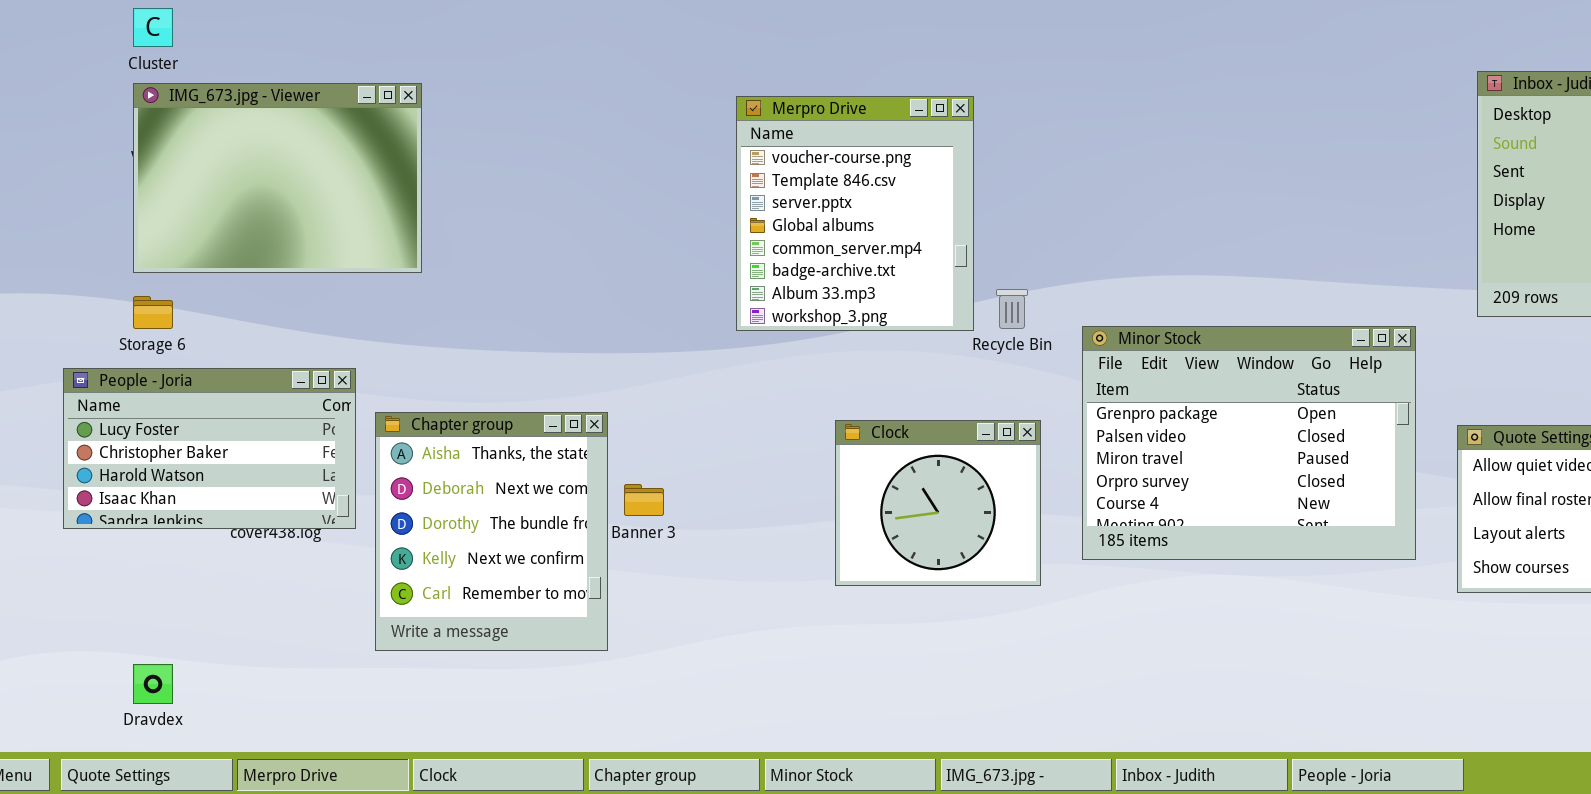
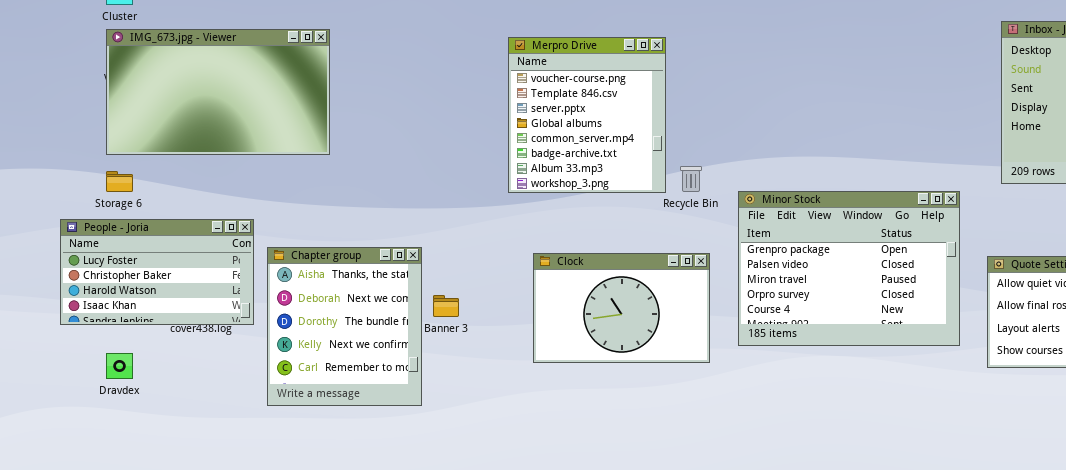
IMG_673.jpg - Viewer: [133,83,422,273] -> [106,29,330,155], resized
Clock: [835,420,1041,586] -> [533,253,710,363], resized
Dravdex: [133,664,173,704] -> [106,353,133,379], moved

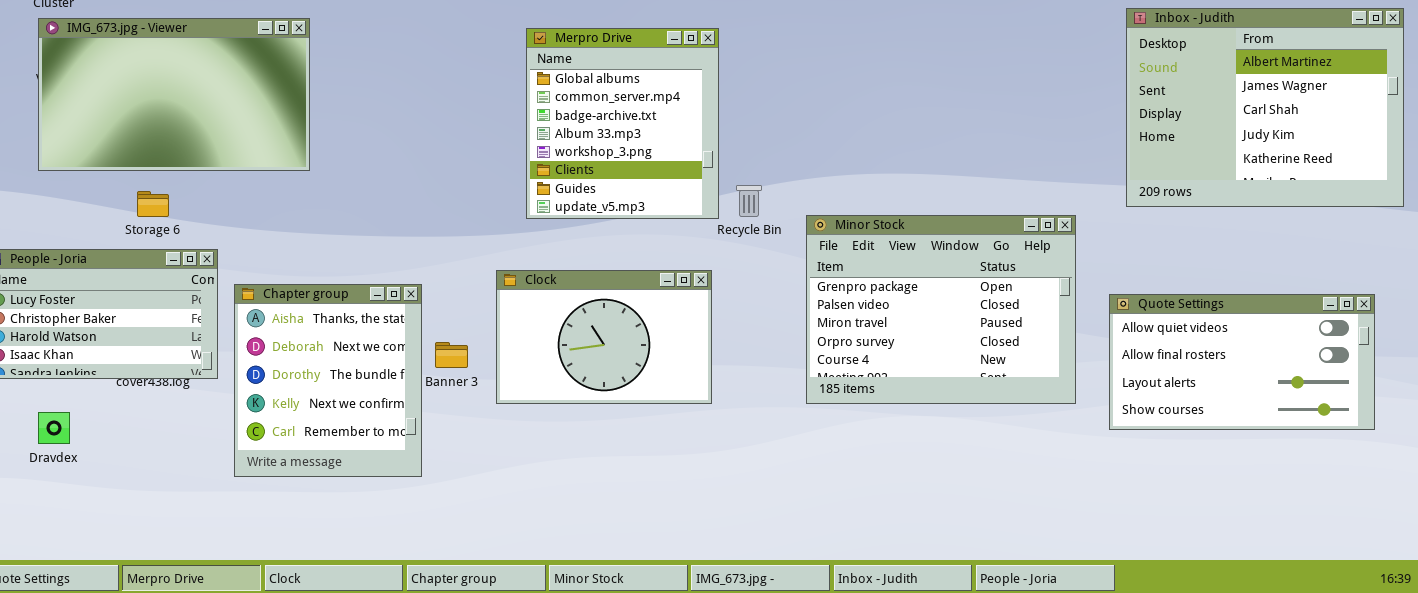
Merpro Drive: [508,37,666,193] -> [526,28,719,219], scrolled down 3 rows
Storage 6: [106,171,133,192] -> [137,191,169,217], moved
Clock: [533,253,710,363] -> [496,270,712,404], moved

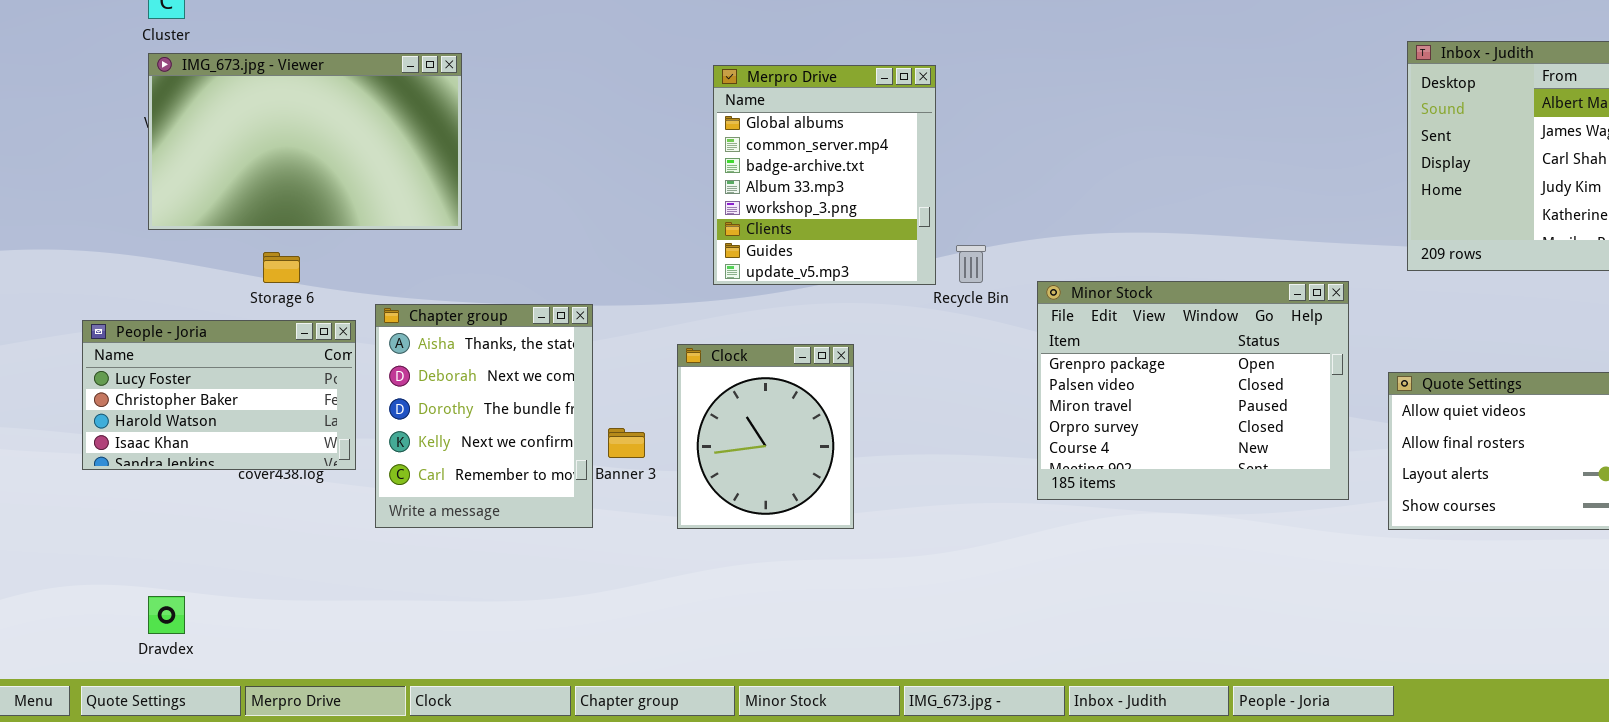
Clock: [496,270,712,404] -> [677,344,854,529], resized
Chapter group: [234,284,422,477] -> [375,304,593,528], moved
Dravdex: [38,412,70,444] -> [148,596,185,634], moved

